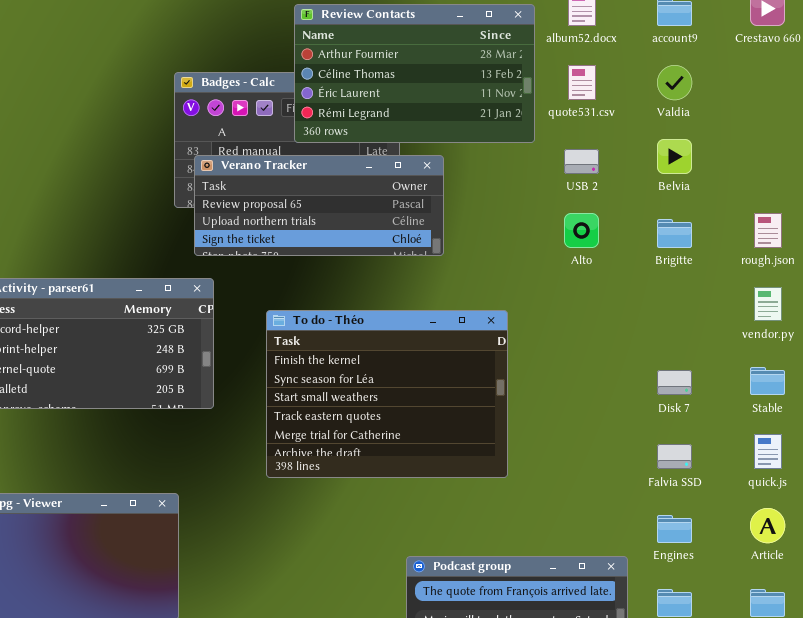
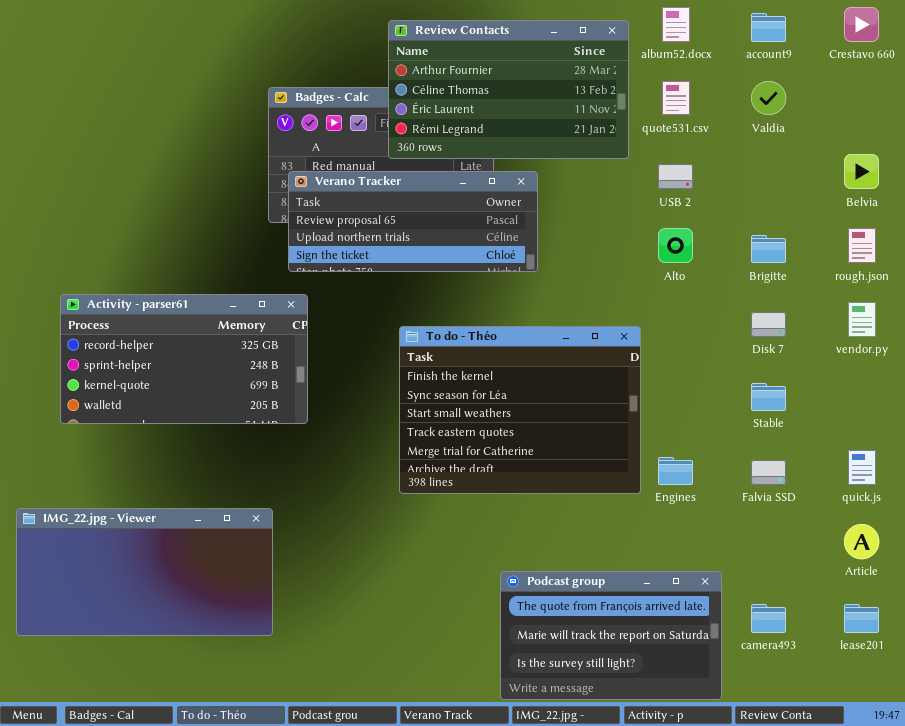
Belvia: [657,139,692,174] -> [844,154,879,189], moved
To do - Théo: [266,310,508,478] -> [399,326,641,494], moved
Stable: [750,367,785,395] -> [751,383,786,411], moved
Disk 7: [657,370,692,395] -> [751,312,786,337], moved
Engines: [657,515,692,543] -> [658,457,693,485], moved

